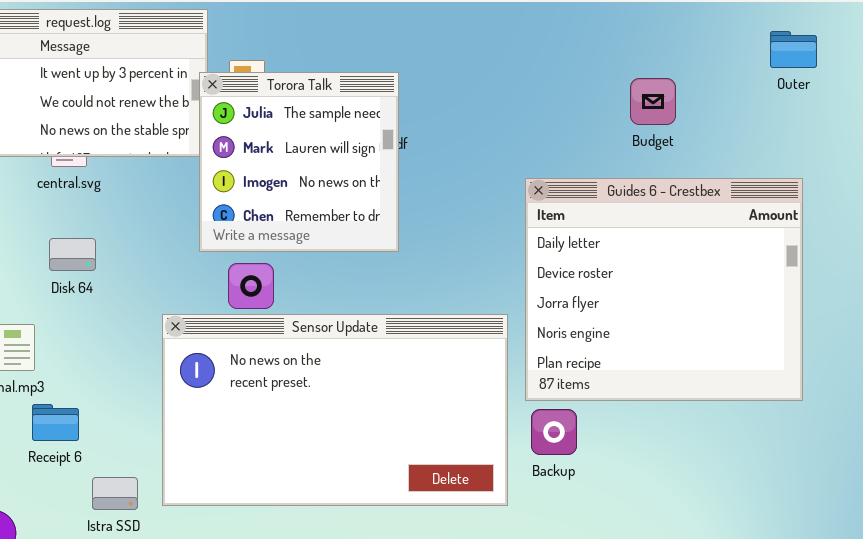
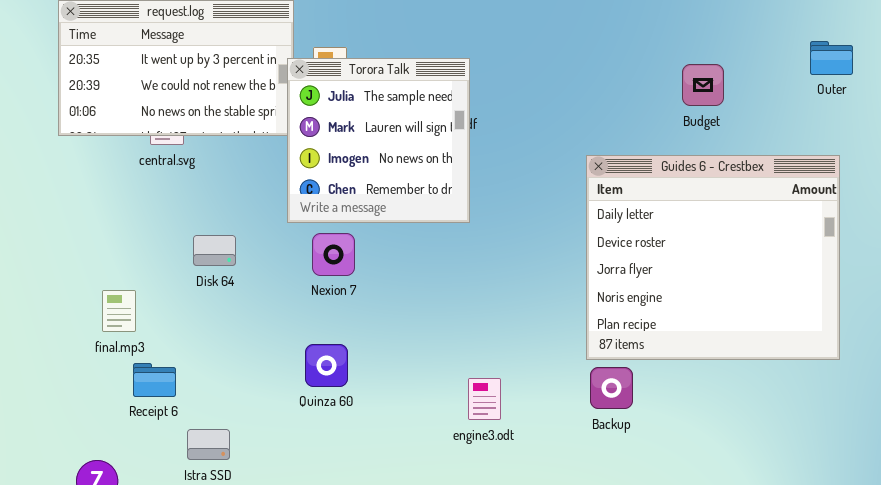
Outer: [770,31,817,68] -> [810,41,853,75], moved
Disk 64: [49,238,96,271] -> [193,235,236,266], moved
Sensor Update: [162,314,508,506] -> none, closed

